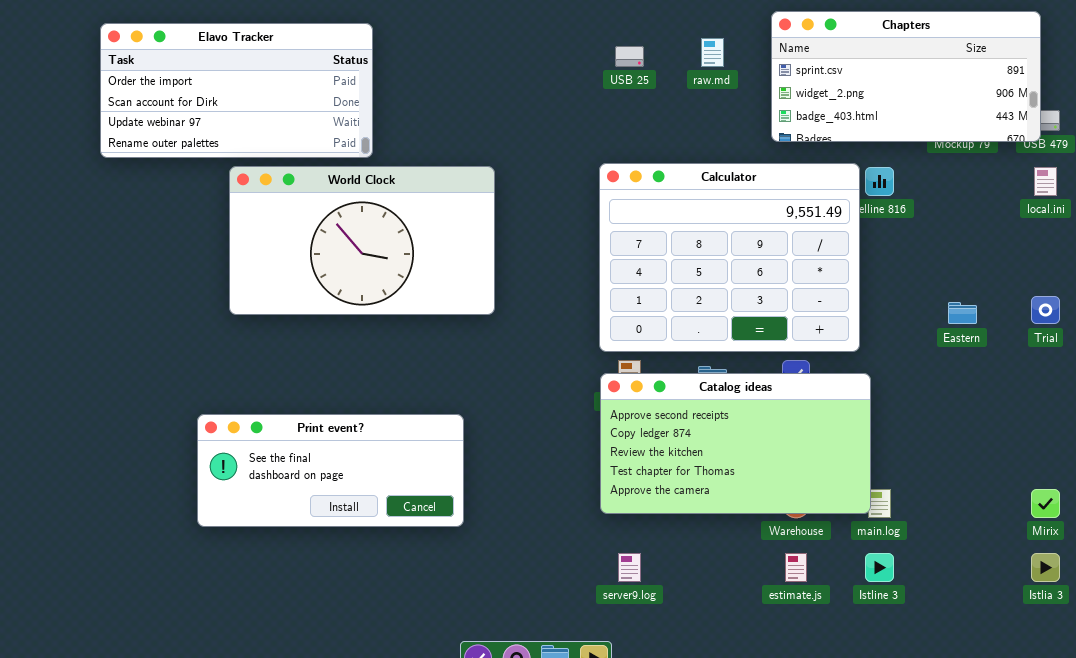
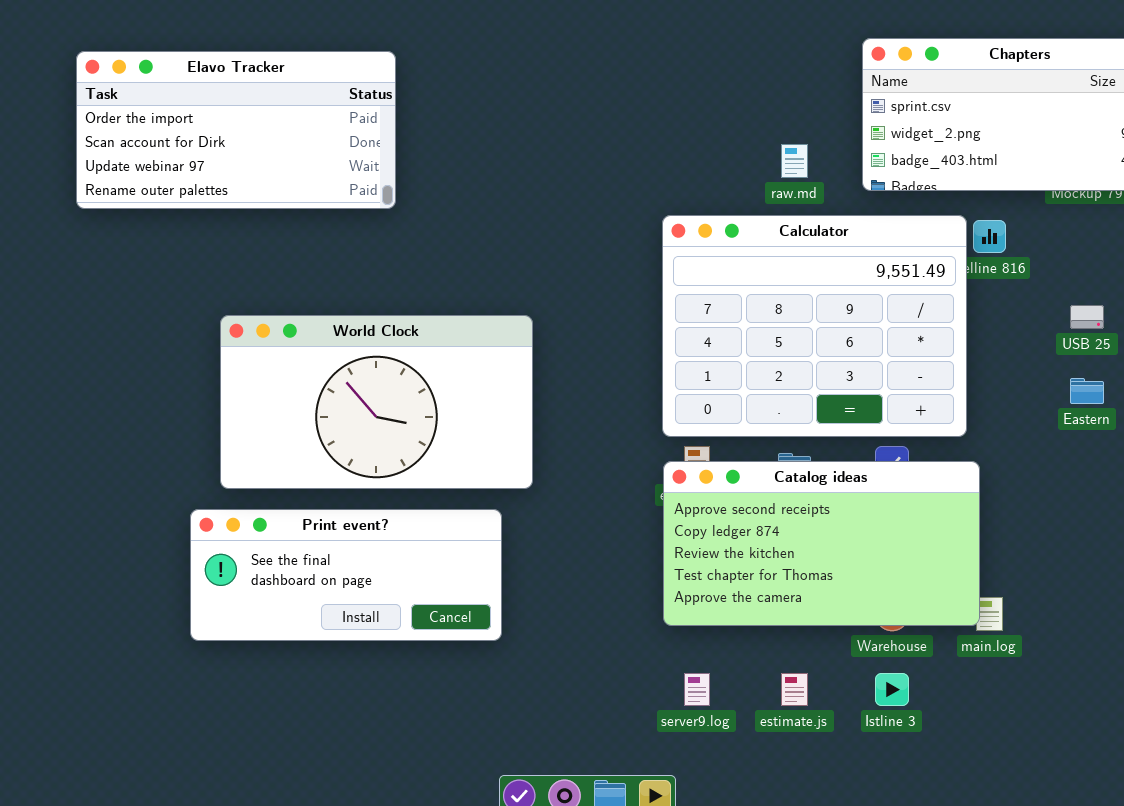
raw.md: [701,38,724,67] -> [781,144,808,178], moved
USB 25: [615,46,644,67] -> [1070,305,1104,329], moved
World Clock: [229,166,495,315] -> [220,315,533,489], moved
estimate.js: [785,553,807,582] -> [781,673,808,706], moved
Istline 3: [865,553,894,582] -> [875,673,909,706], moved

